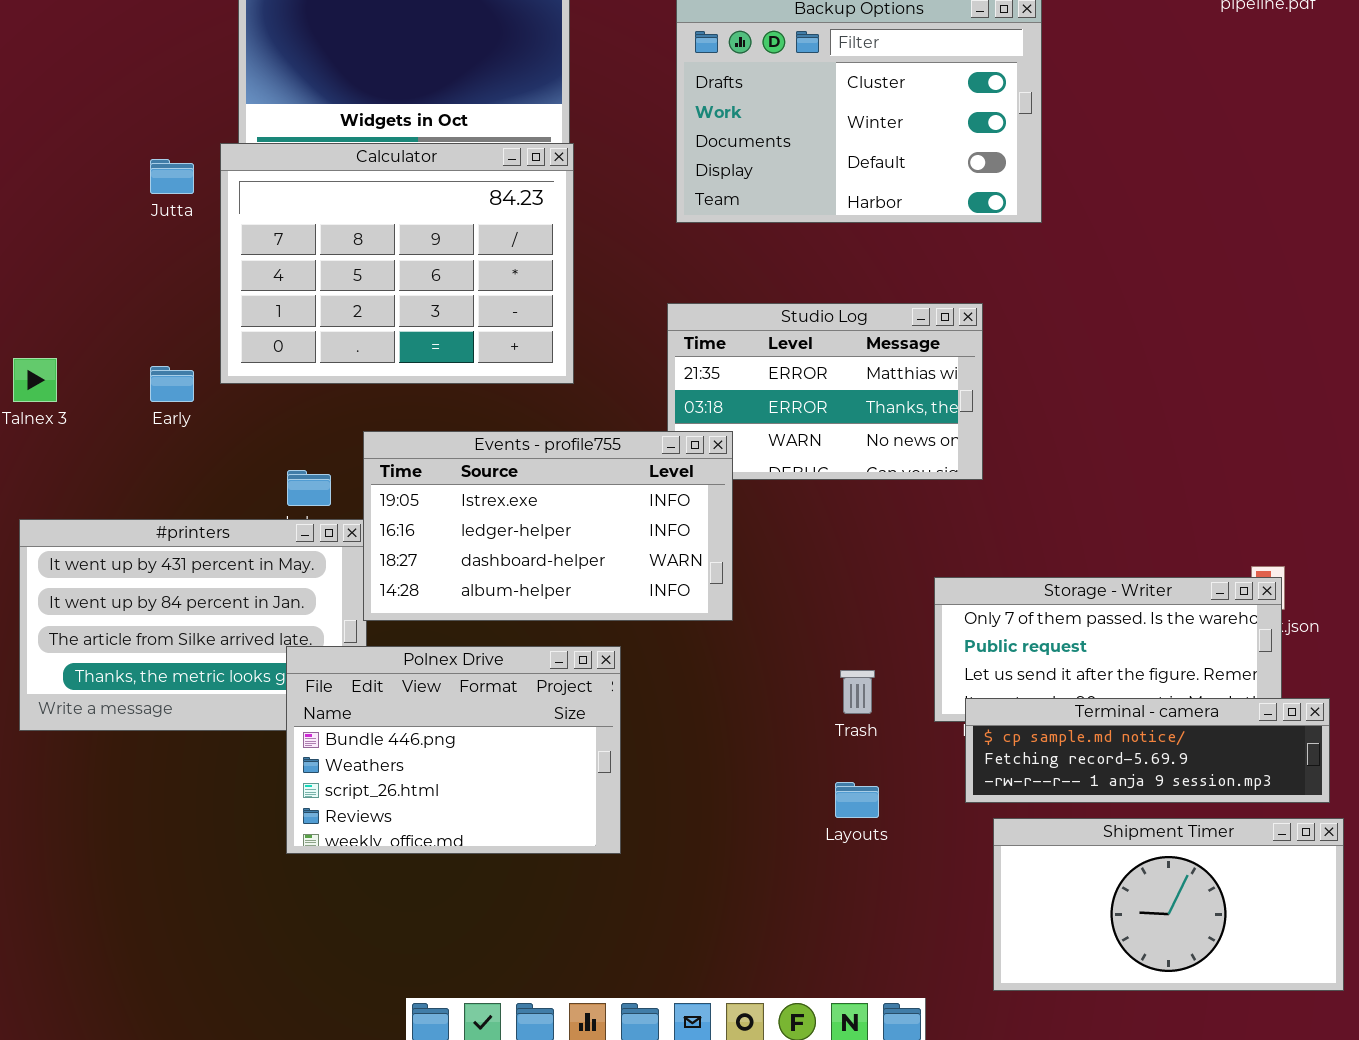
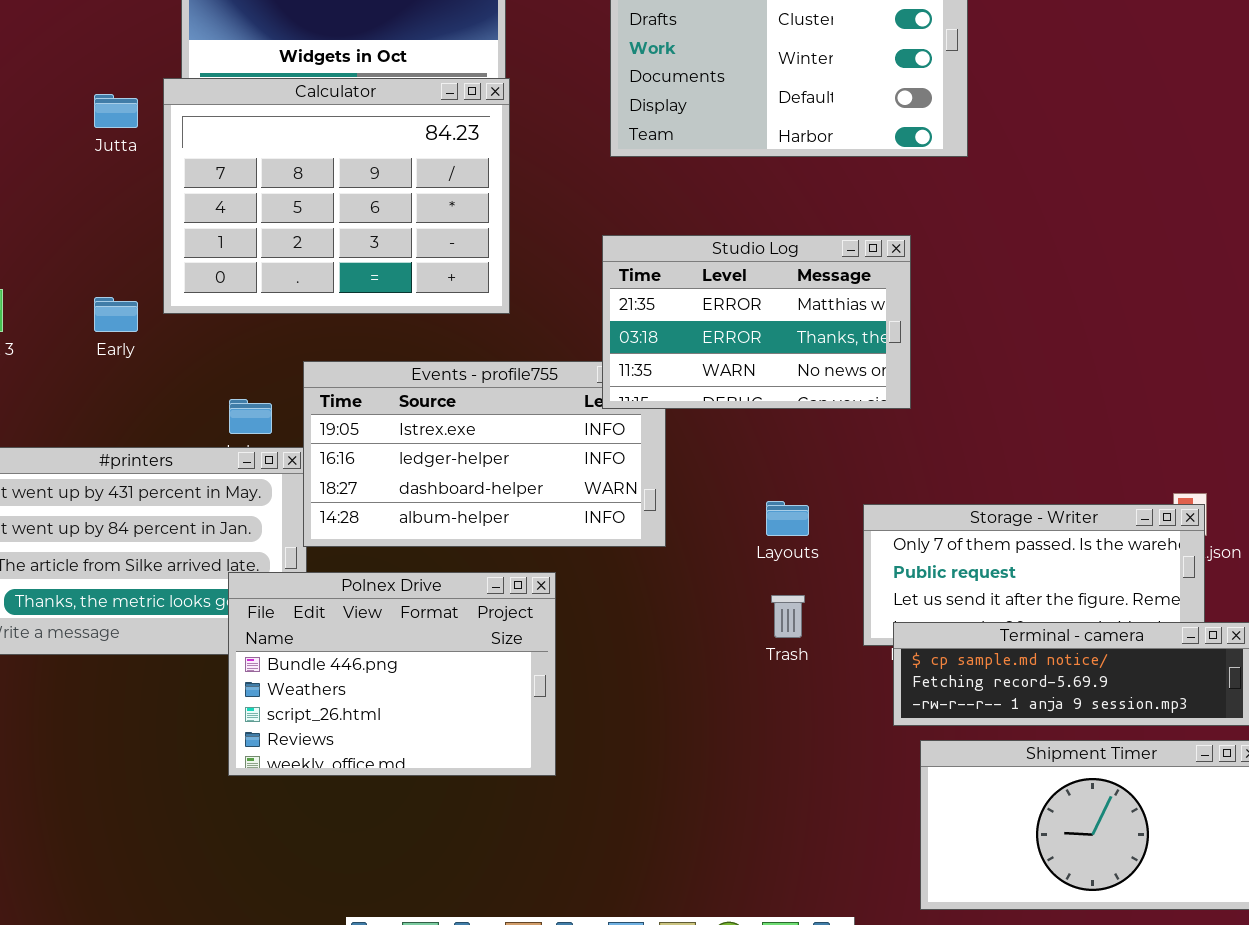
Studio Log: [667,303,983,480] -> [602,235,911,409], raised
Layouts: [835,782,879,818] -> [766,501,809,536], moved

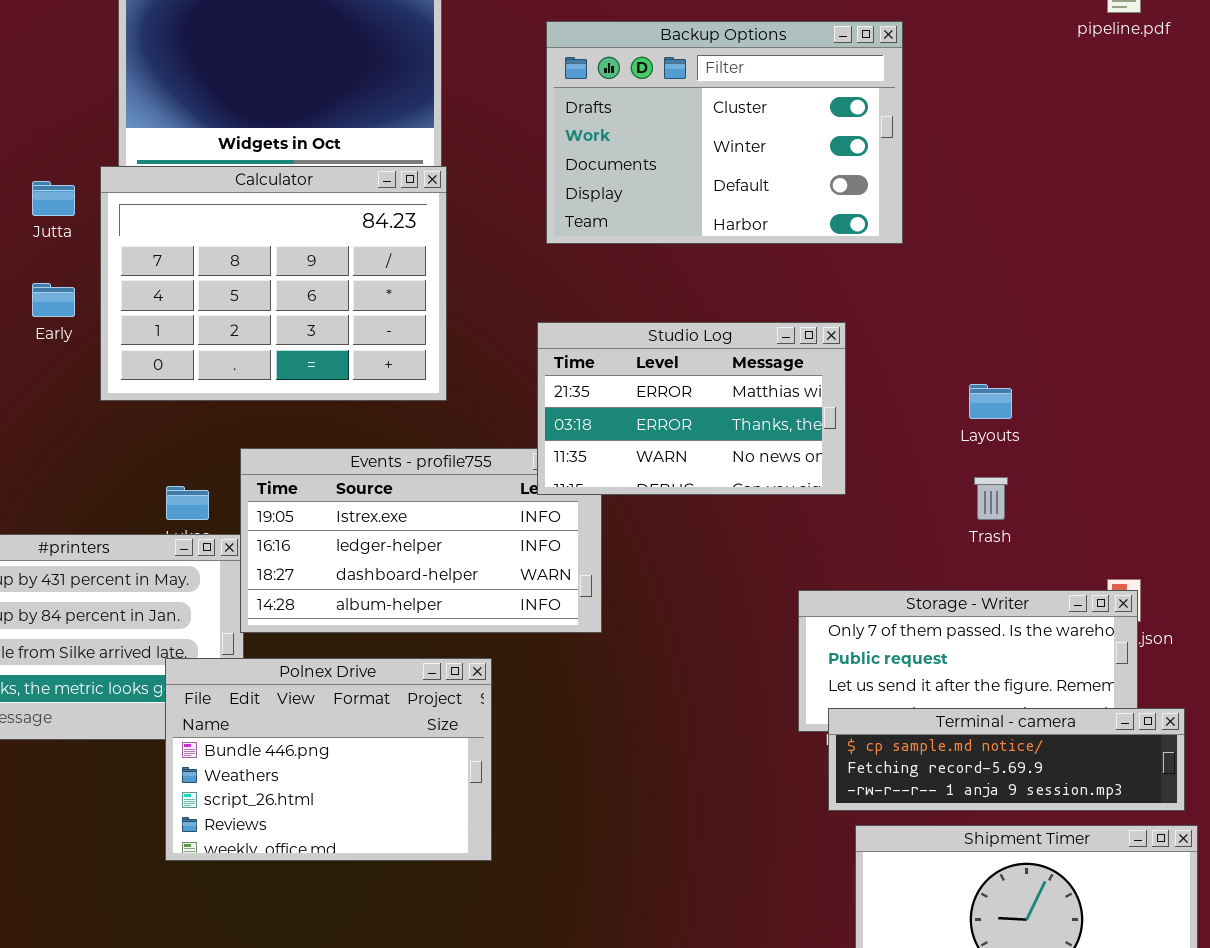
Early: [94,297,138,332] -> [32,283,75,317], moved
Layouts: [766,501,809,536] -> [969,384,1012,419], moved
Trash: [771,595,805,638] -> [974,477,1008,520], moved

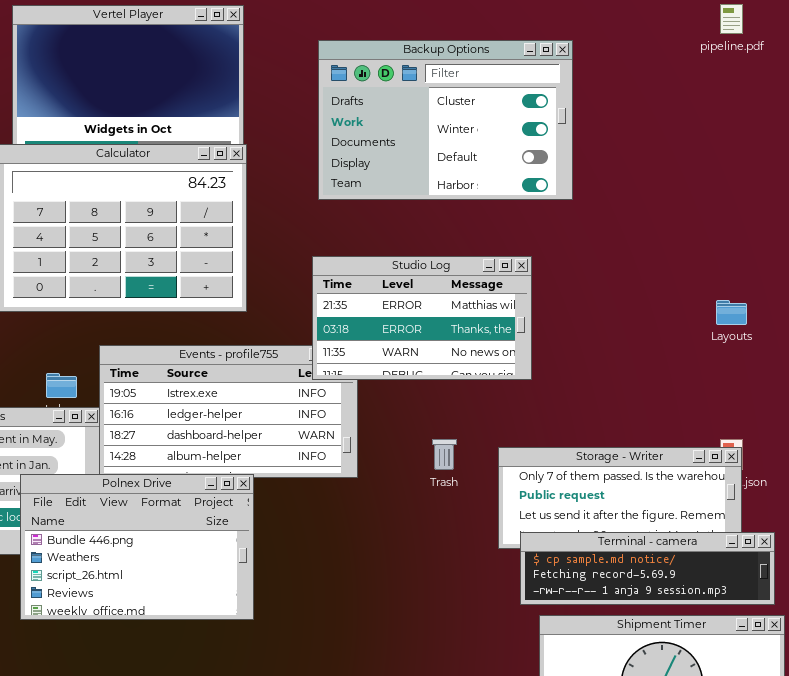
Layouts: [969,384,1012,419] -> [716,300,747,325], moved
Trash: [974,477,1008,520] -> [432,439,457,470], moved
Polnex Drive: [165,658,492,861] -> [20,474,254,620], moved

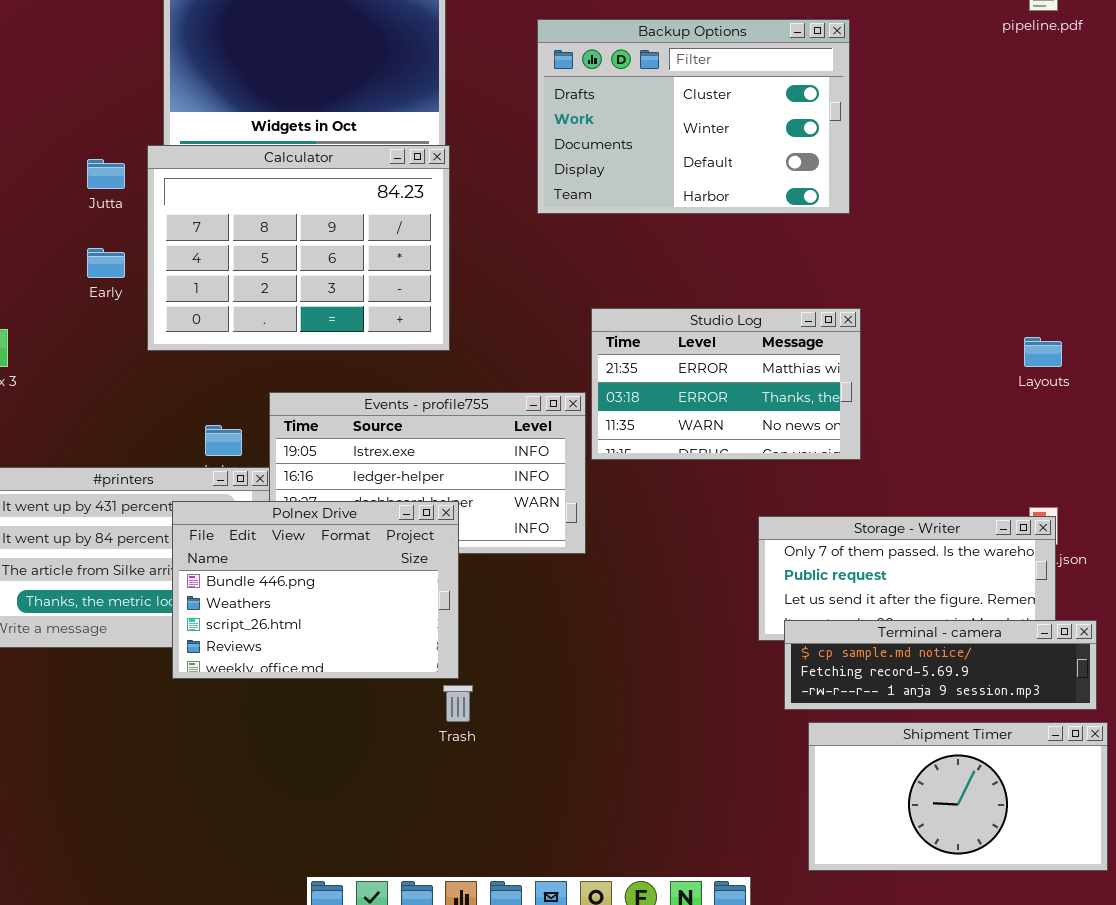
Studio Log: [312,256,532,380] -> [591,308,861,460], moved
Trash: [432,439,457,470] -> [443,685,473,722], moved
Polnex Drive: [20,474,254,620] -> [172,501,459,679], moved

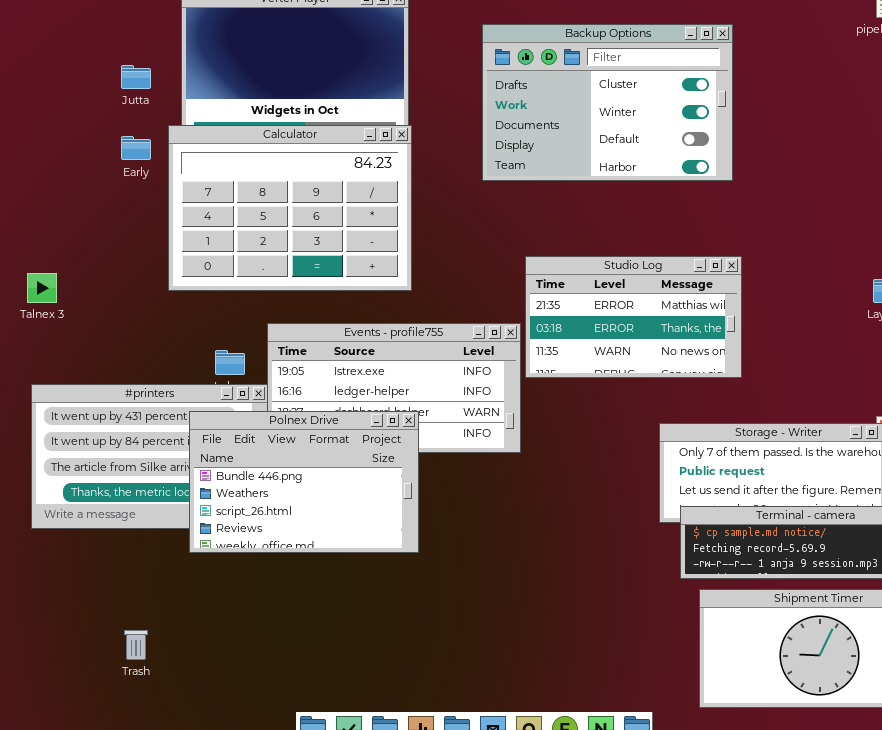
Jutta: [87,159,125,189] -> [121,65,151,89], moved
Early: [87,248,125,278] -> [121,136,151,160], moved
Trash: [443,685,473,722] -> [124,630,148,660], moved

